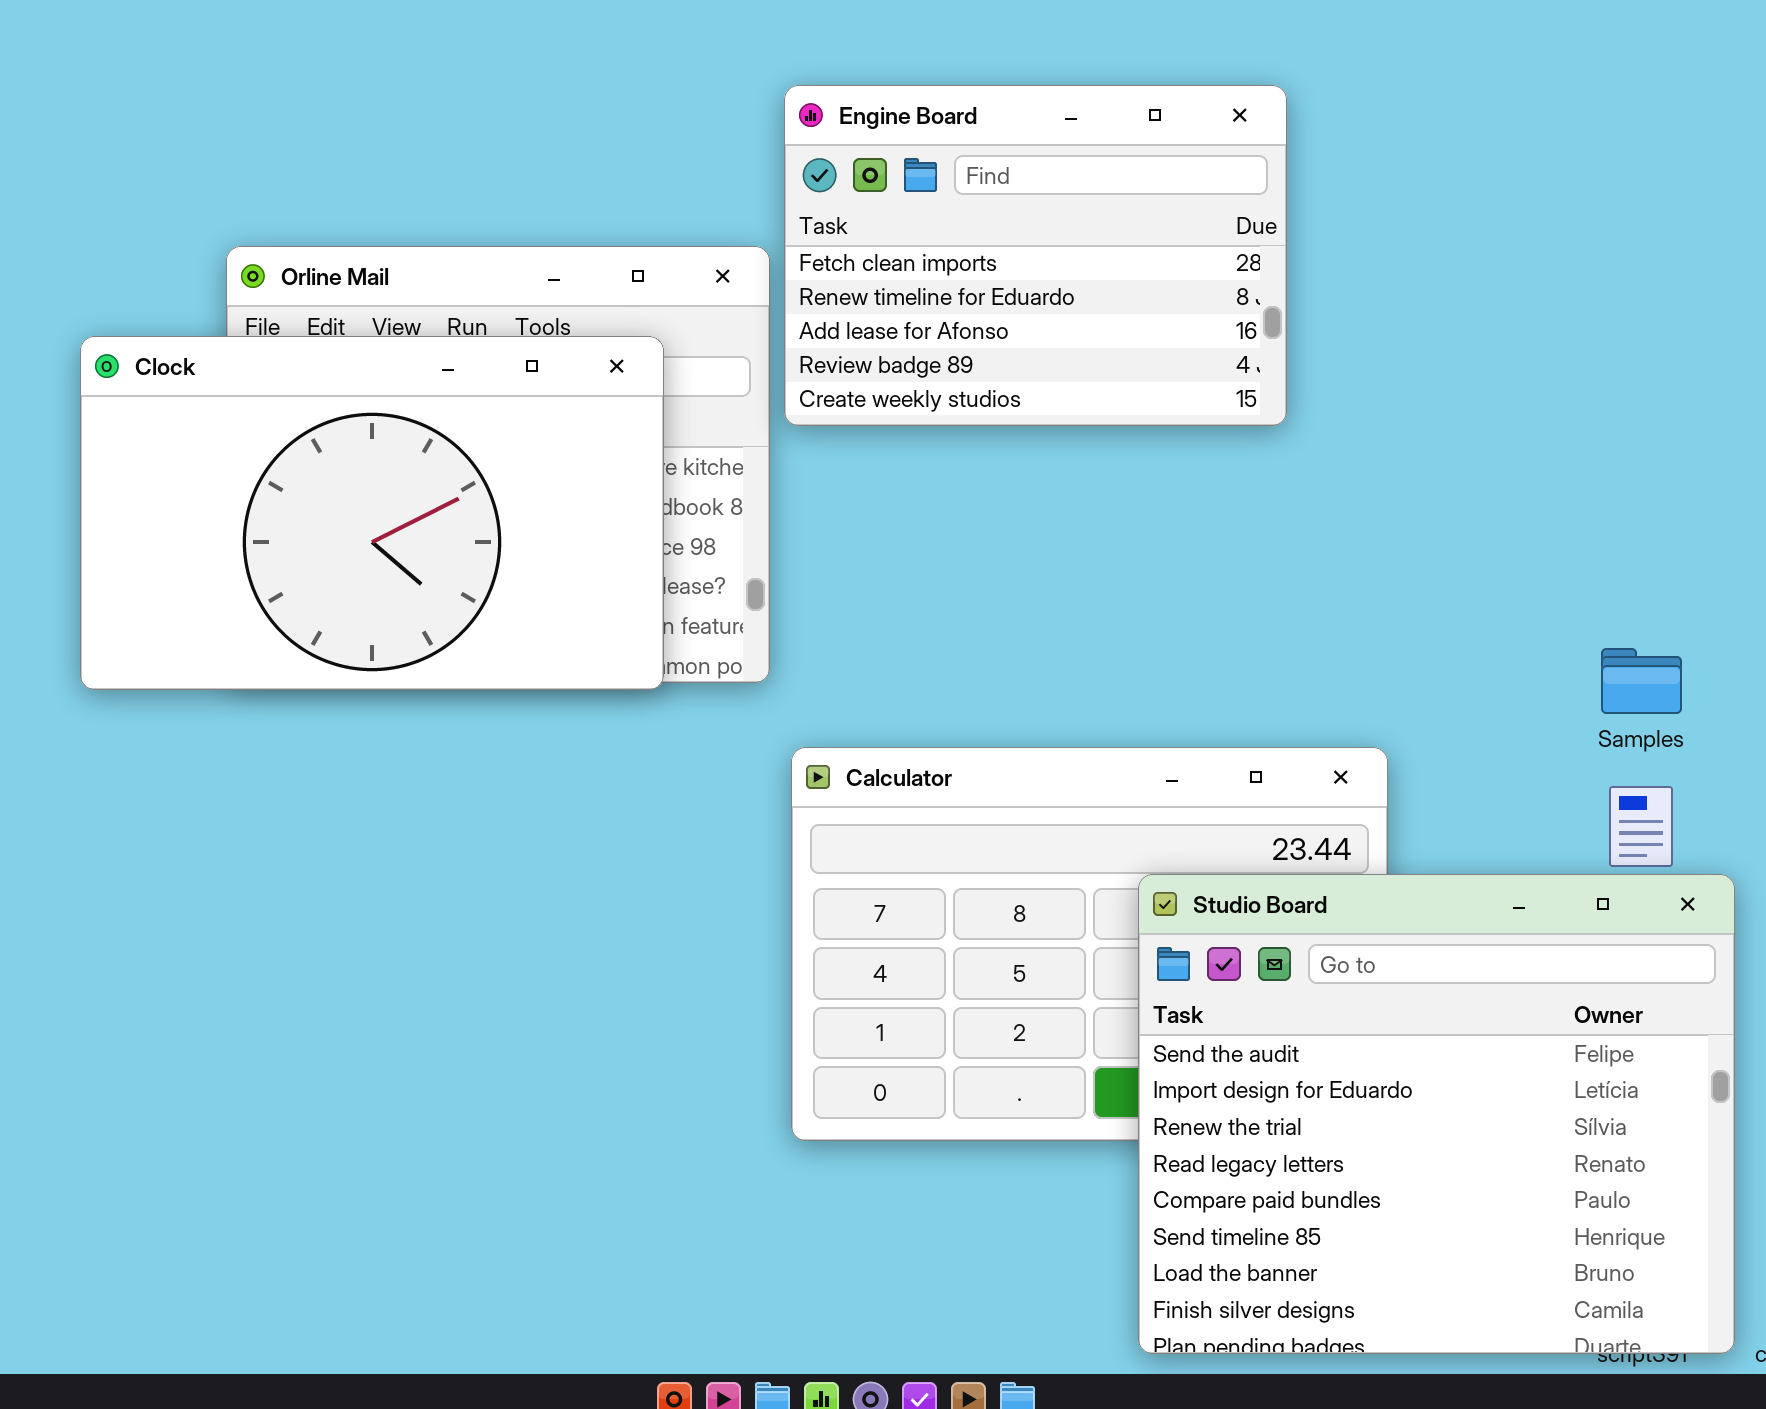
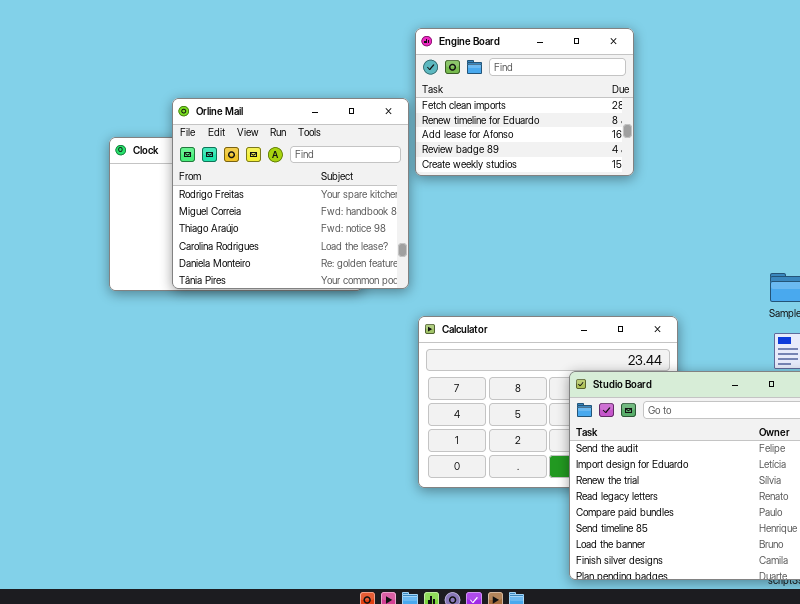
Orline Mail: [226,246,770,683] -> [172,98,409,289], raised

